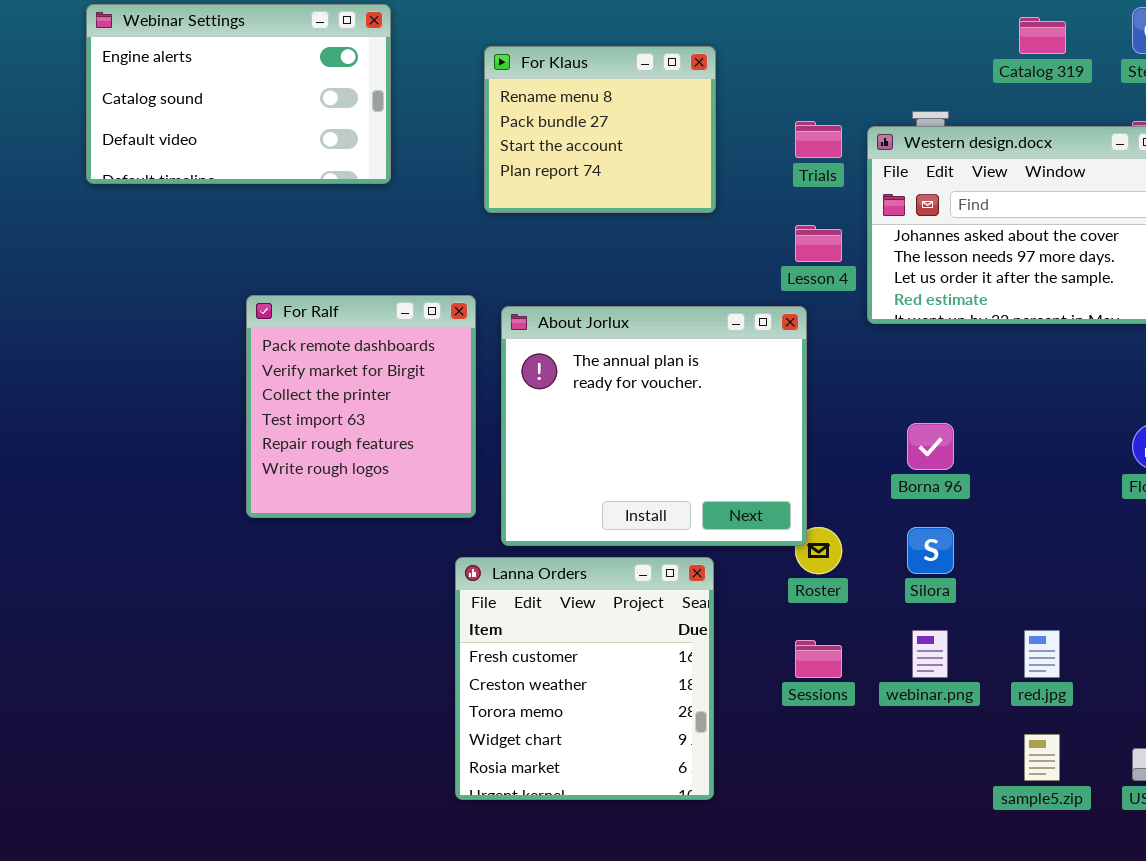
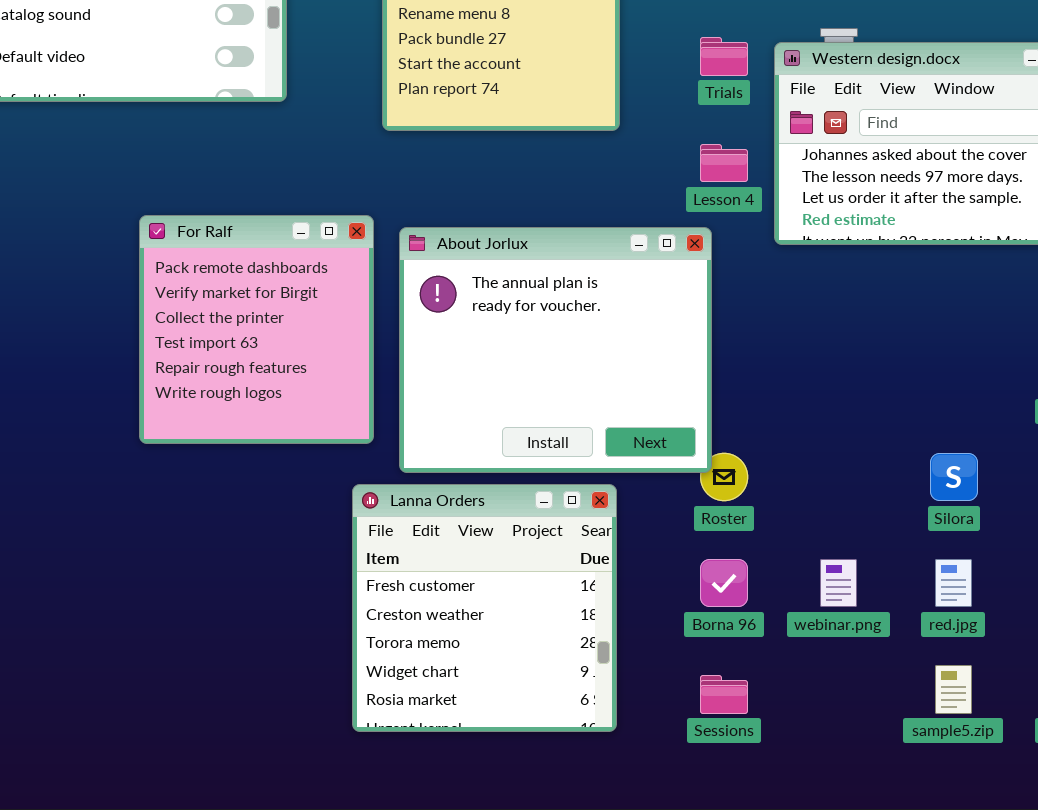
Borna 96: [907,423,954,470] -> [700,559,748,607], moved
Silora: [907,527,954,574] -> [930,453,978,501], moved
Sessions: [795,640,842,678] -> [700,675,748,714], moved

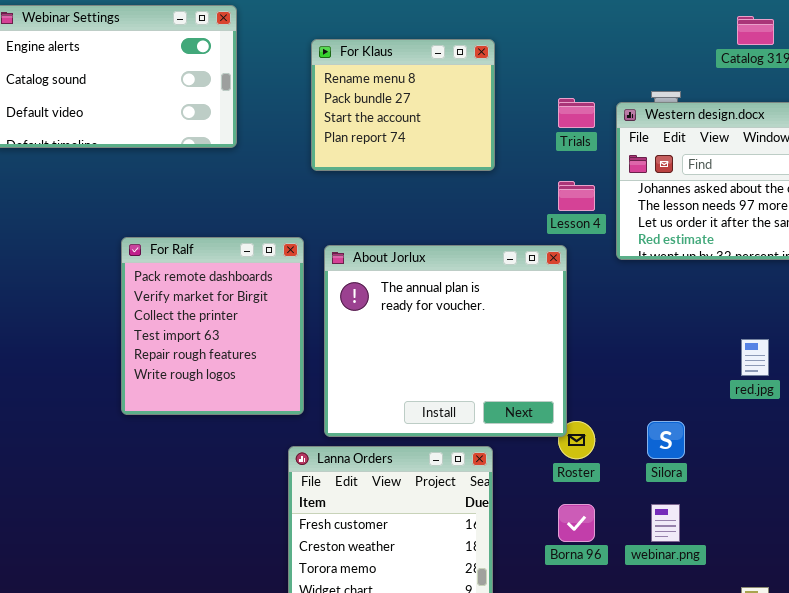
Silora: [930,453,978,501] -> [647,421,685,459], moved
red.jpg: [935,559,972,607] -> [741,339,769,376], moved

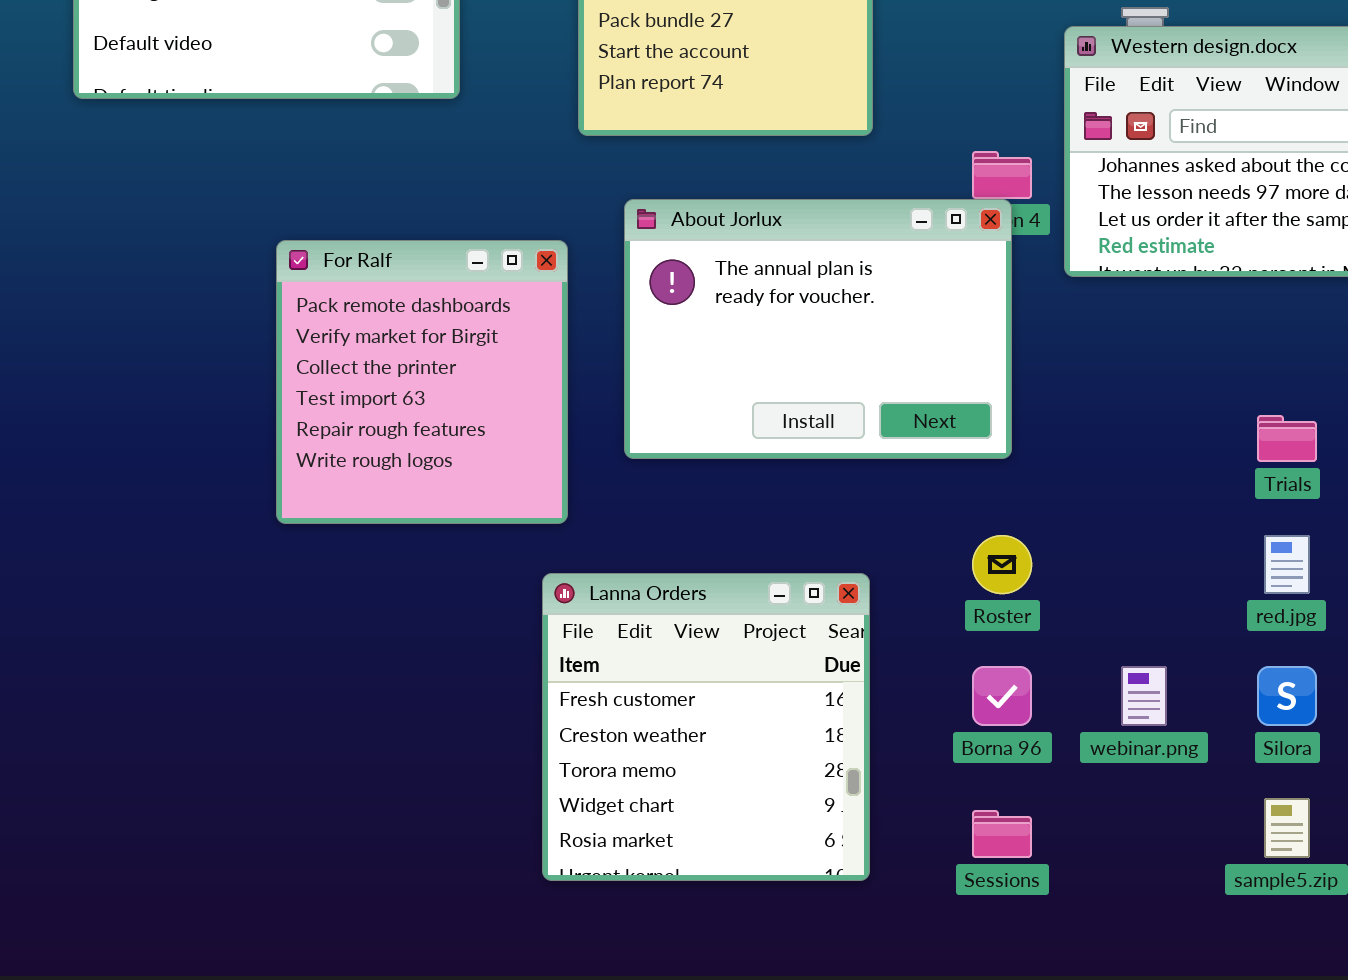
Trials: [558,98,595,128] -> [1257,415,1317,462], moved
About Jorlux: [324,245,567,437] -> [624,199,1012,459], moved, resized
red.jpg: [741,339,769,376] -> [1264,535,1310,594], moved
Silora: [647,421,685,459] -> [1257,666,1317,726], moved

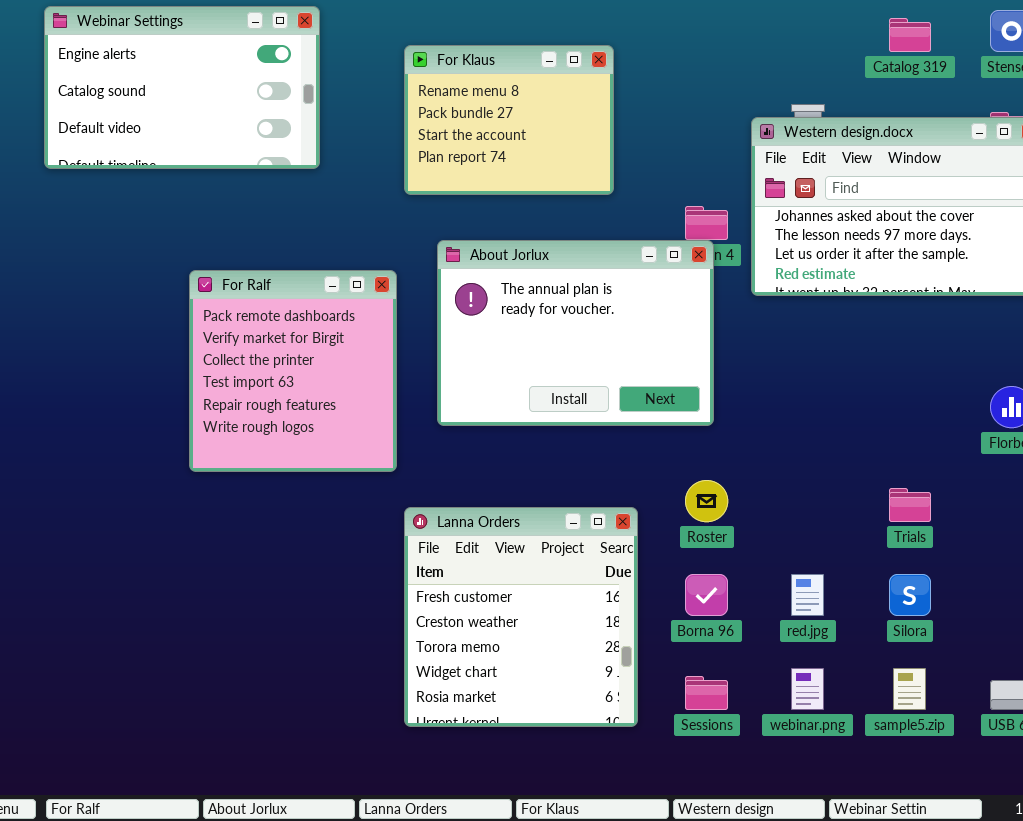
Trials: [1257,415,1317,462] -> [889,488,931,522], moved
red.jpg: [1264,535,1310,594] -> [791,574,824,616], moved
Lanna Orders: [542,573,870,881] -> [404,507,638,727], moved
webinar.png: [1121,666,1167,726] -> [791,668,824,710], moved

